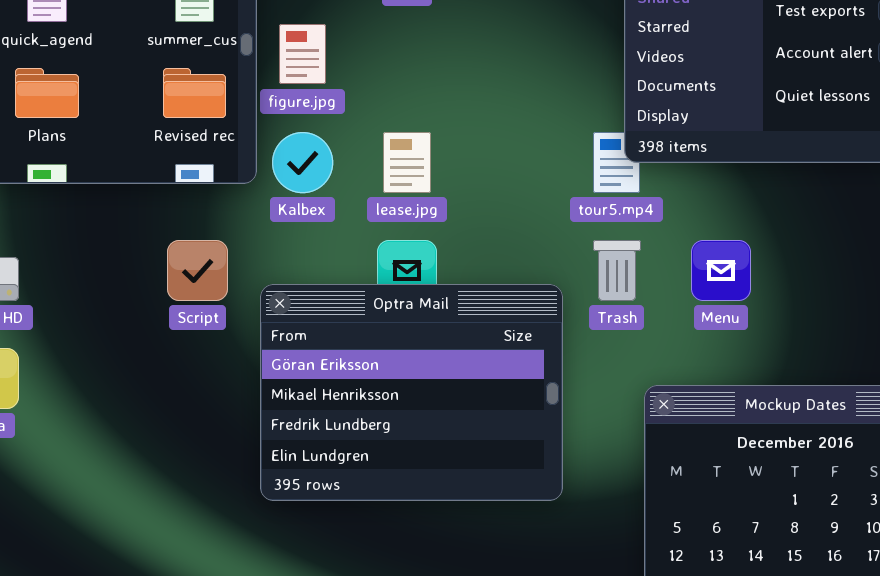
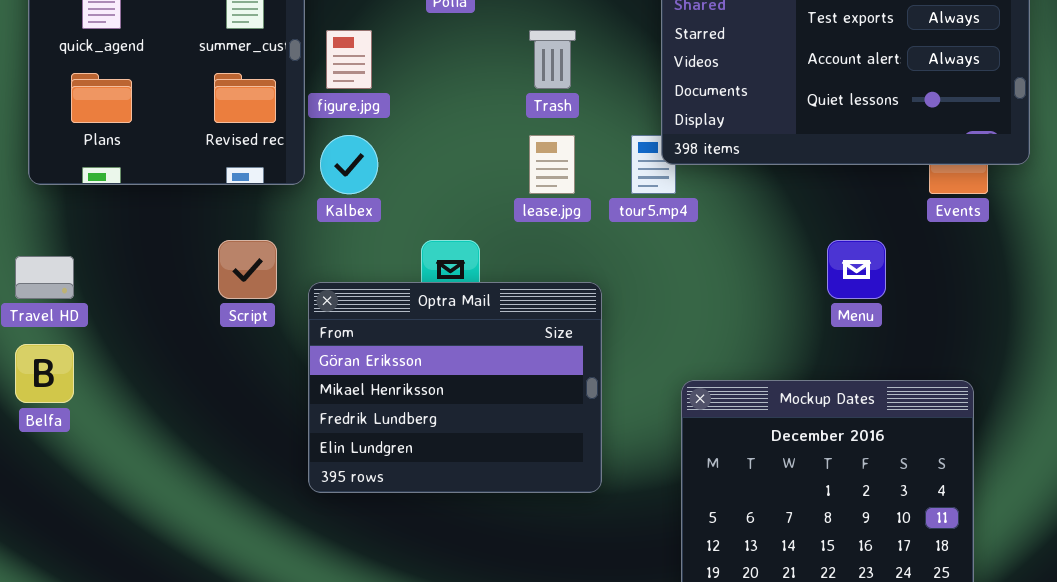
lease.jpg: [383,132,431,193] -> [529,135,575,194], moved
Trash: [593,240,641,301] -> [529,30,576,89], moved
Menu: [691,240,751,301] -> [827,240,886,299], moved

